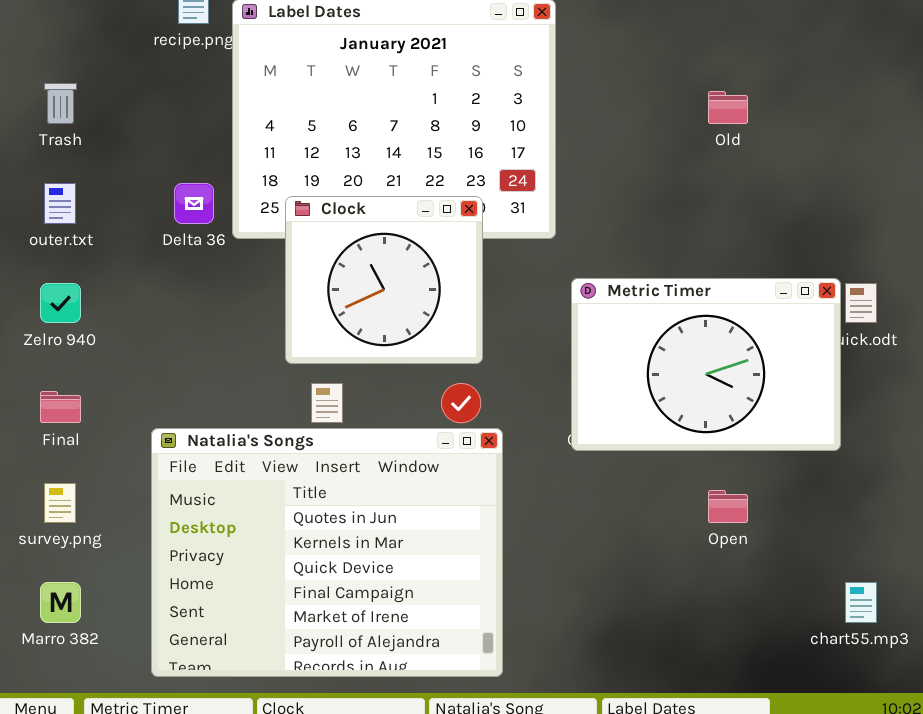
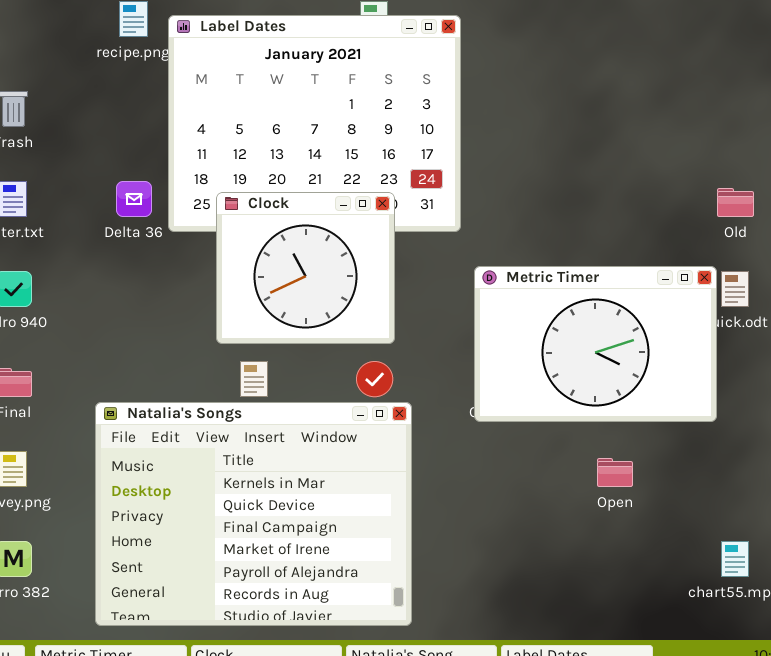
Old: [708,91,748,124] -> [717,188,754,217], moved
Natalia's Songs: [151,428,503,677] -> [95,402,412,626], scrolled down 1 row

